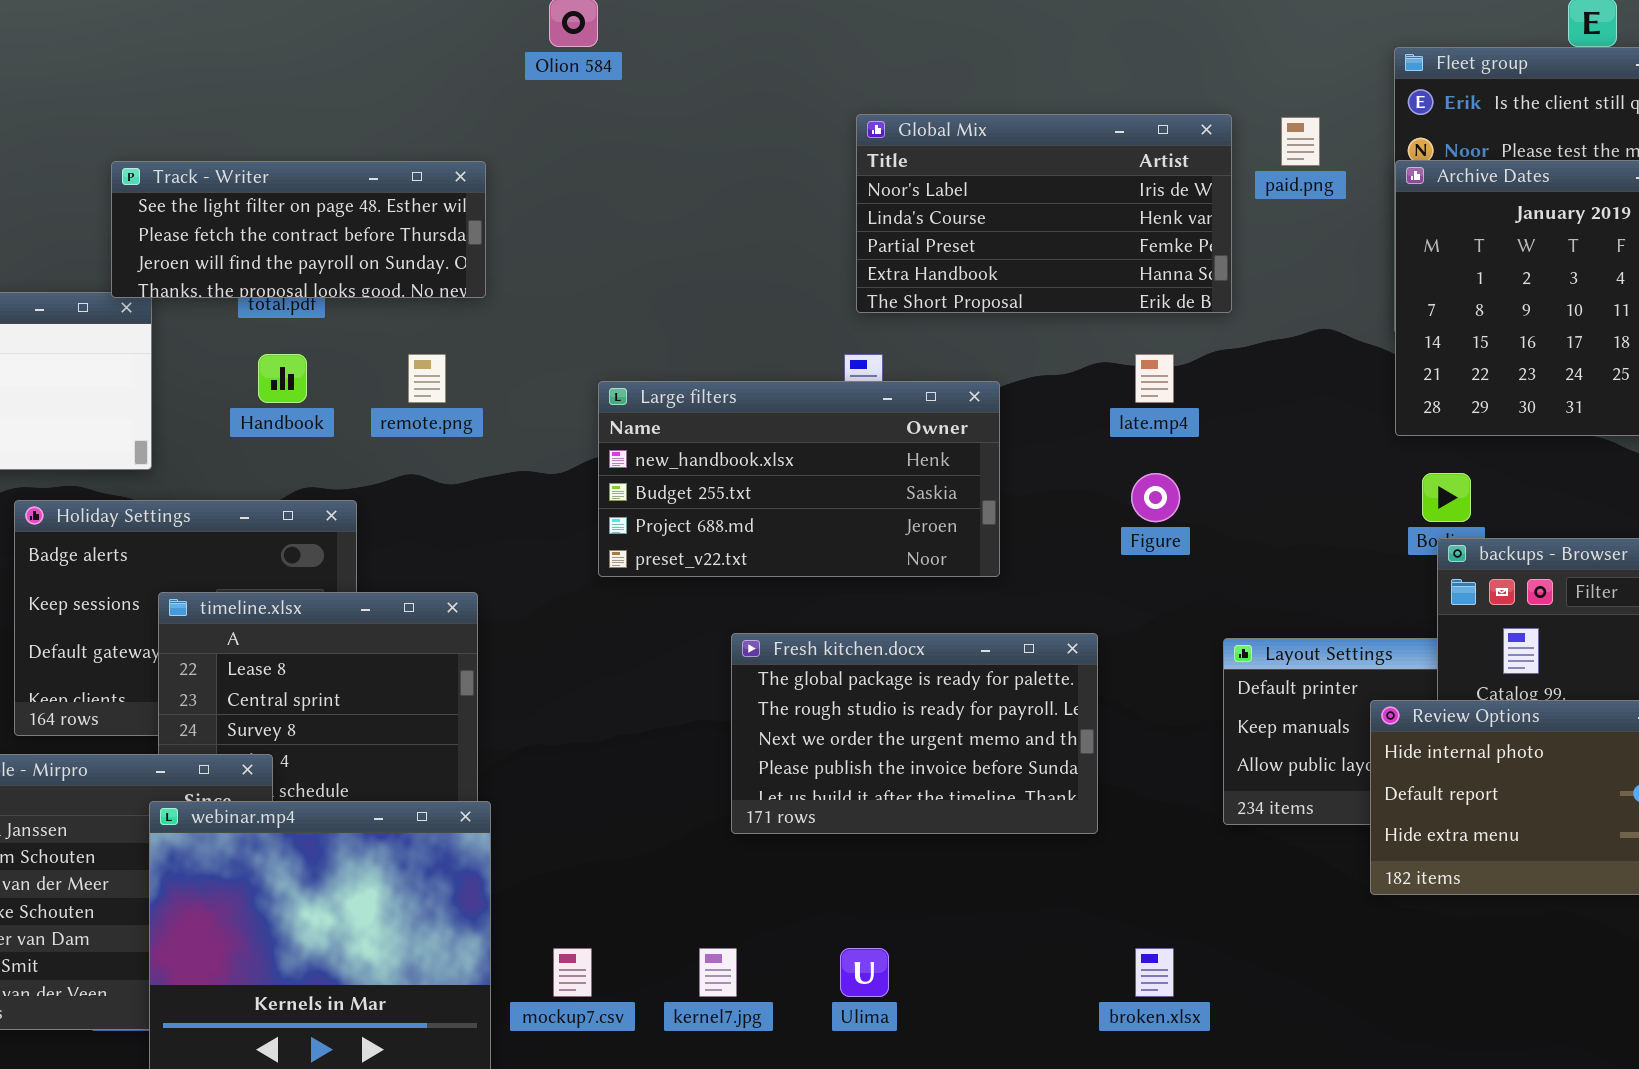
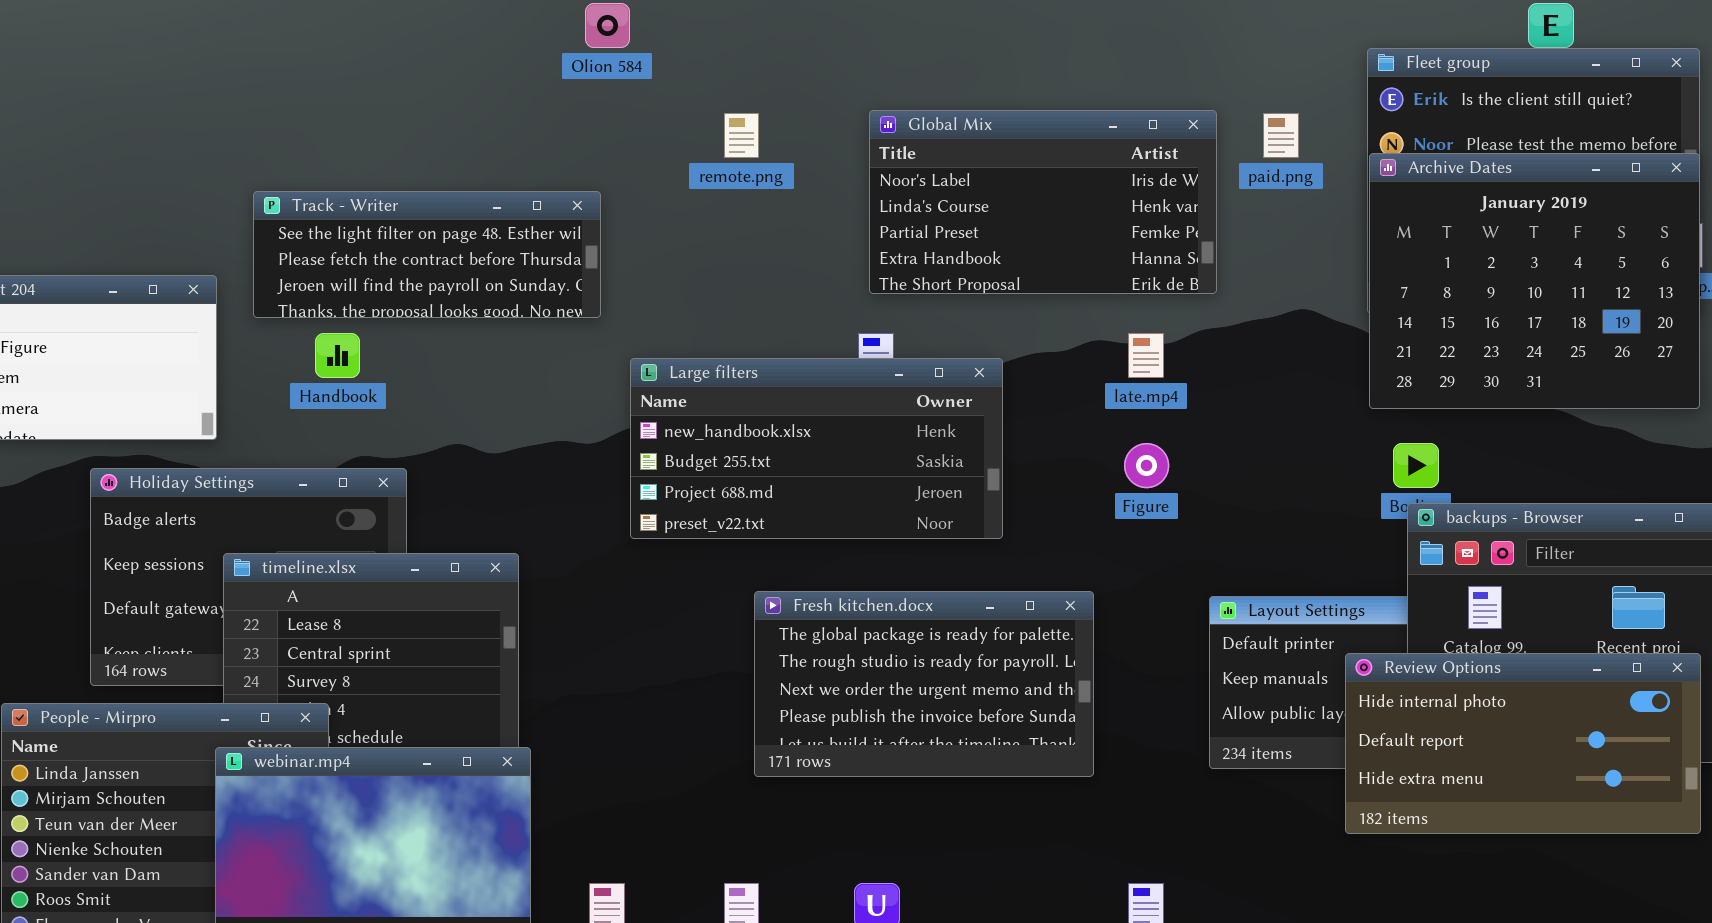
Track - Writer: [111,161,486,298] -> [253,191,601,318], moved
remote.png: [408,354,446,403] -> [724,113,759,158], moved

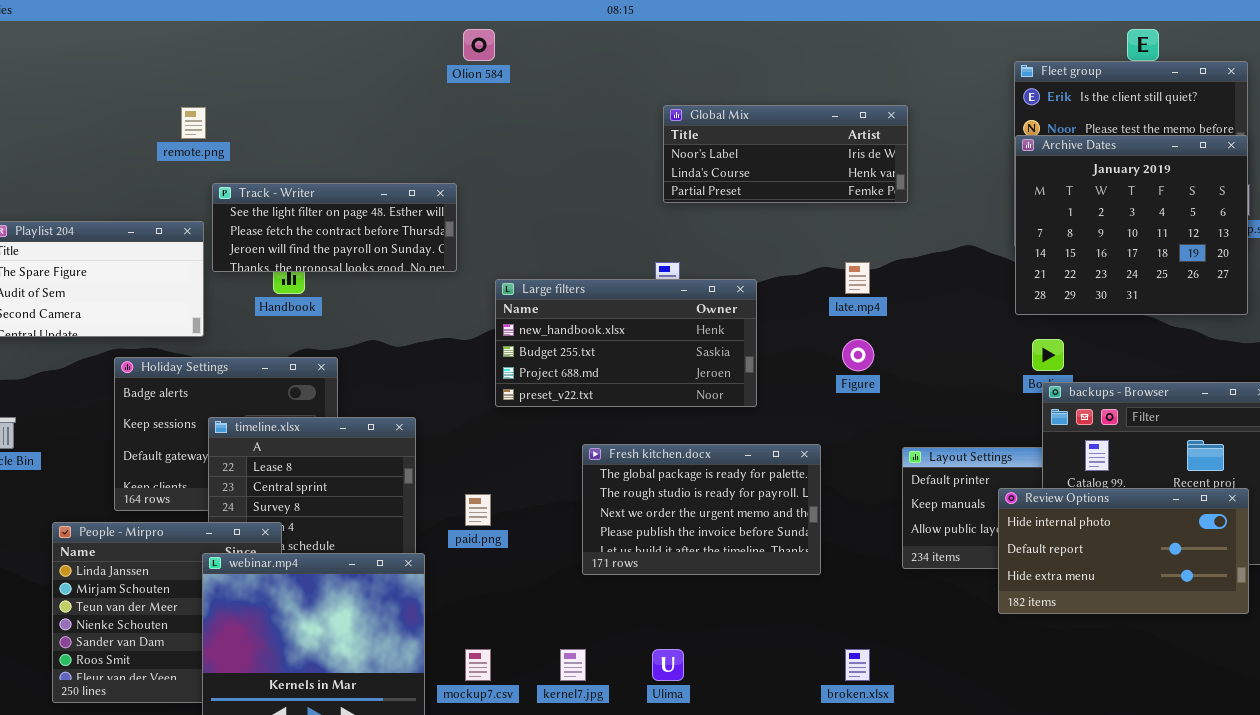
Global Mix: [869,110,1217,294] -> [663,105,908,203], resized
remote.png: [724,113,759,158] -> [181,107,206,139], moved
paid.png: [1263,113,1299,158] -> [465,494,491,526], moved
Track - Writer: [253,191,601,318] -> [212,183,457,272], moved

